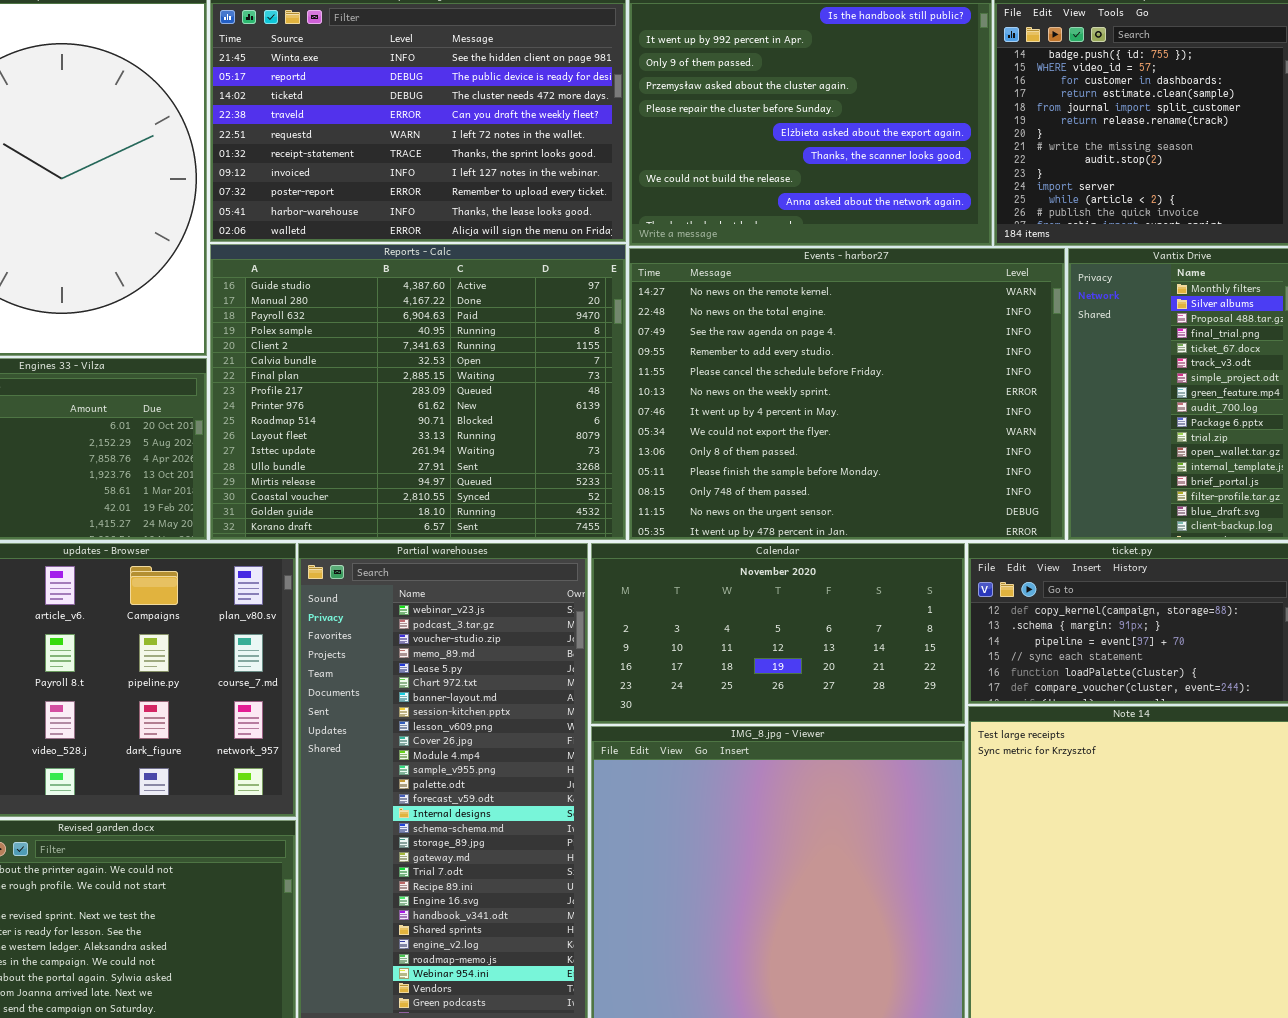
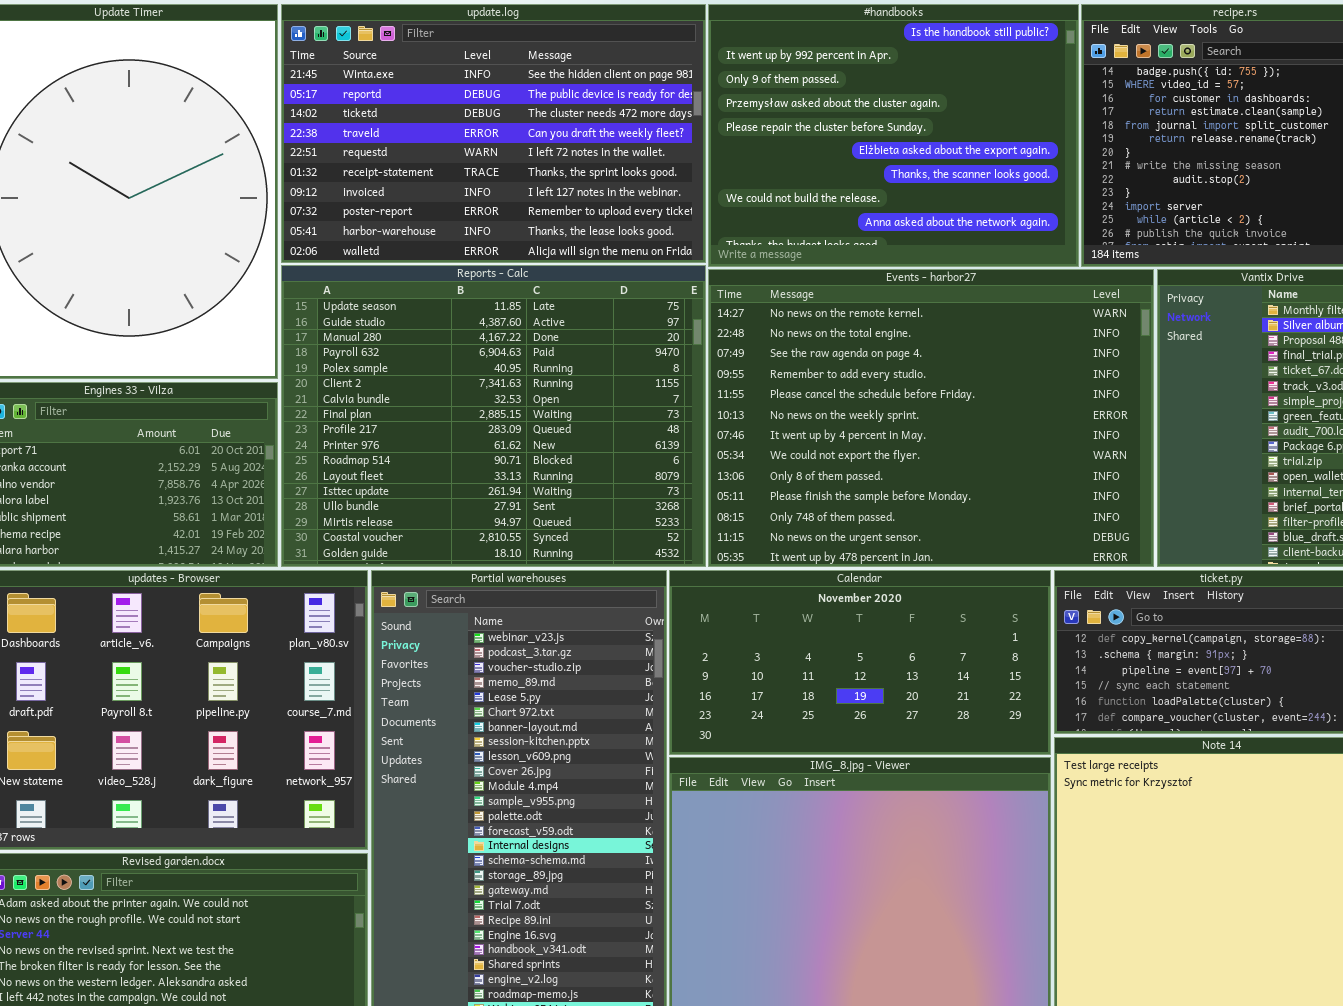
Reports - Calc: [210,244,626,540] -> [281,265,706,567], scrolled up 1 row

